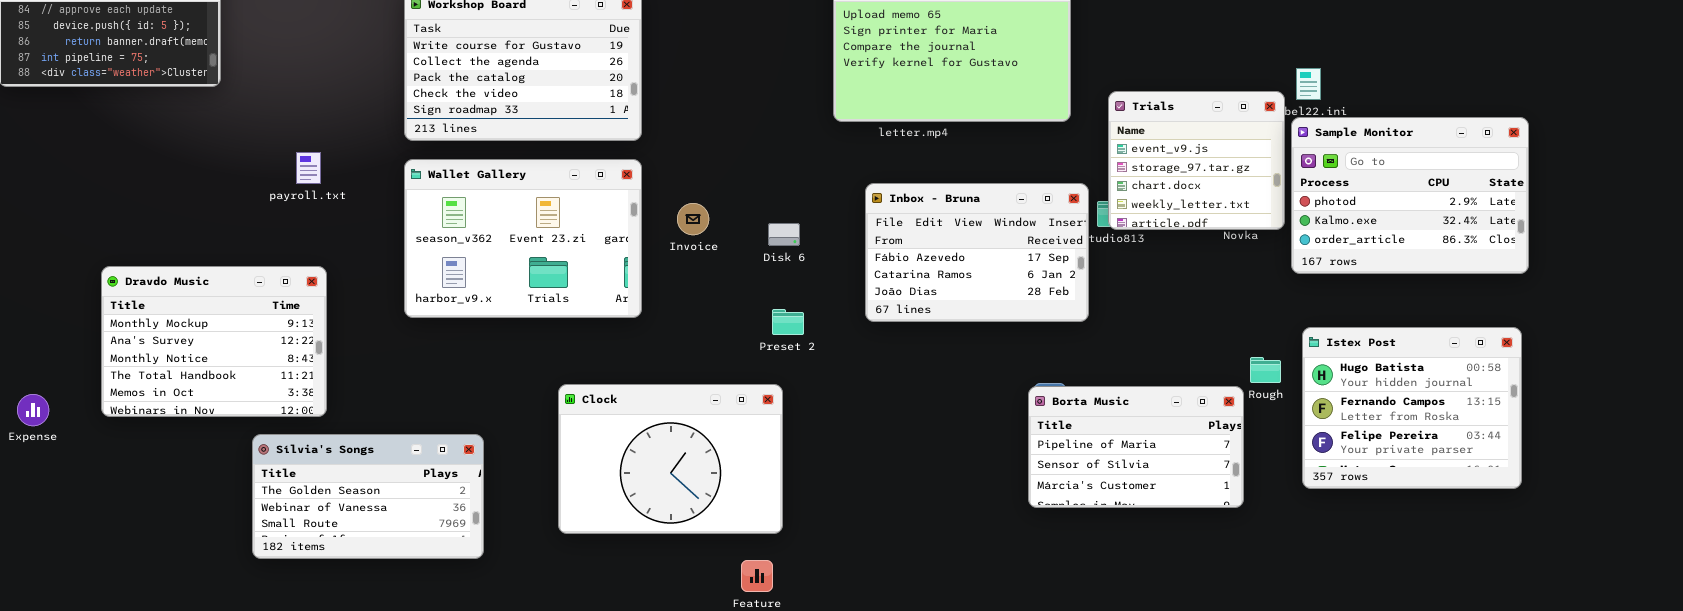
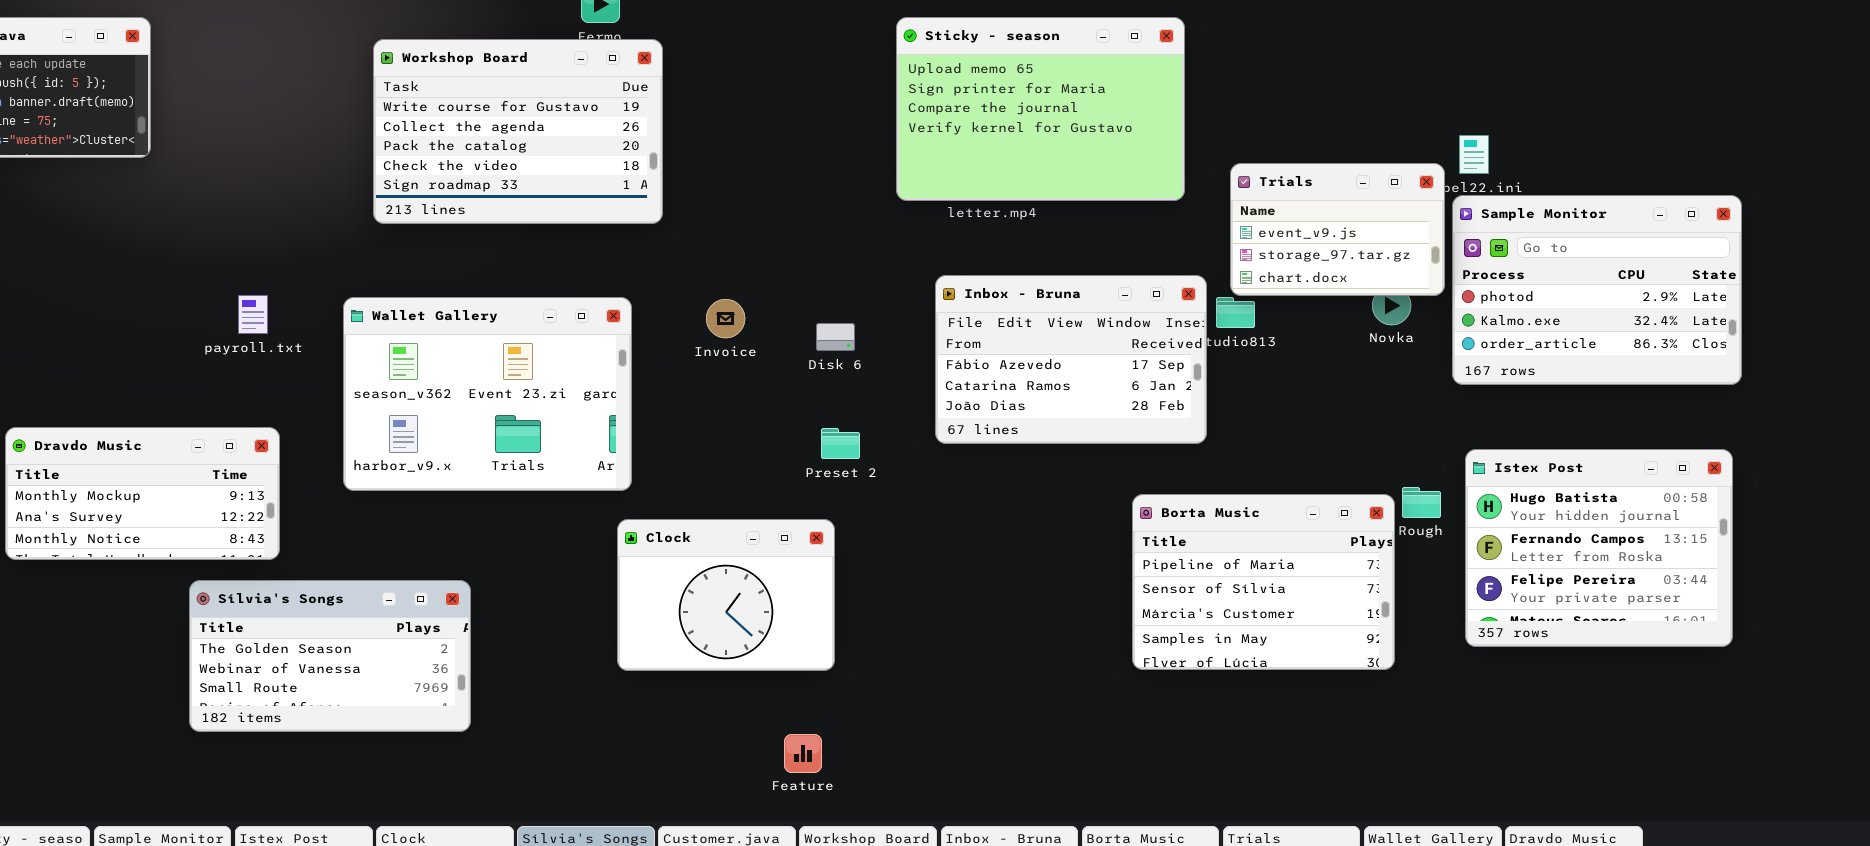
Trials: [1108,91,1285,230] -> [1230,163,1445,296], resized
payroll.txt: [296,152,321,184] -> [238,295,268,334], moved
Wallet Gallery: [404,159,642,318] -> [343,297,632,491], moved
Dravdo Music: [101,266,327,417] -> [5,427,280,560], resized
Clock: [558,384,783,534] -> [617,519,835,671], resized
Borta Music: [1028,386,1244,508] -> [1132,494,1395,670], resized

